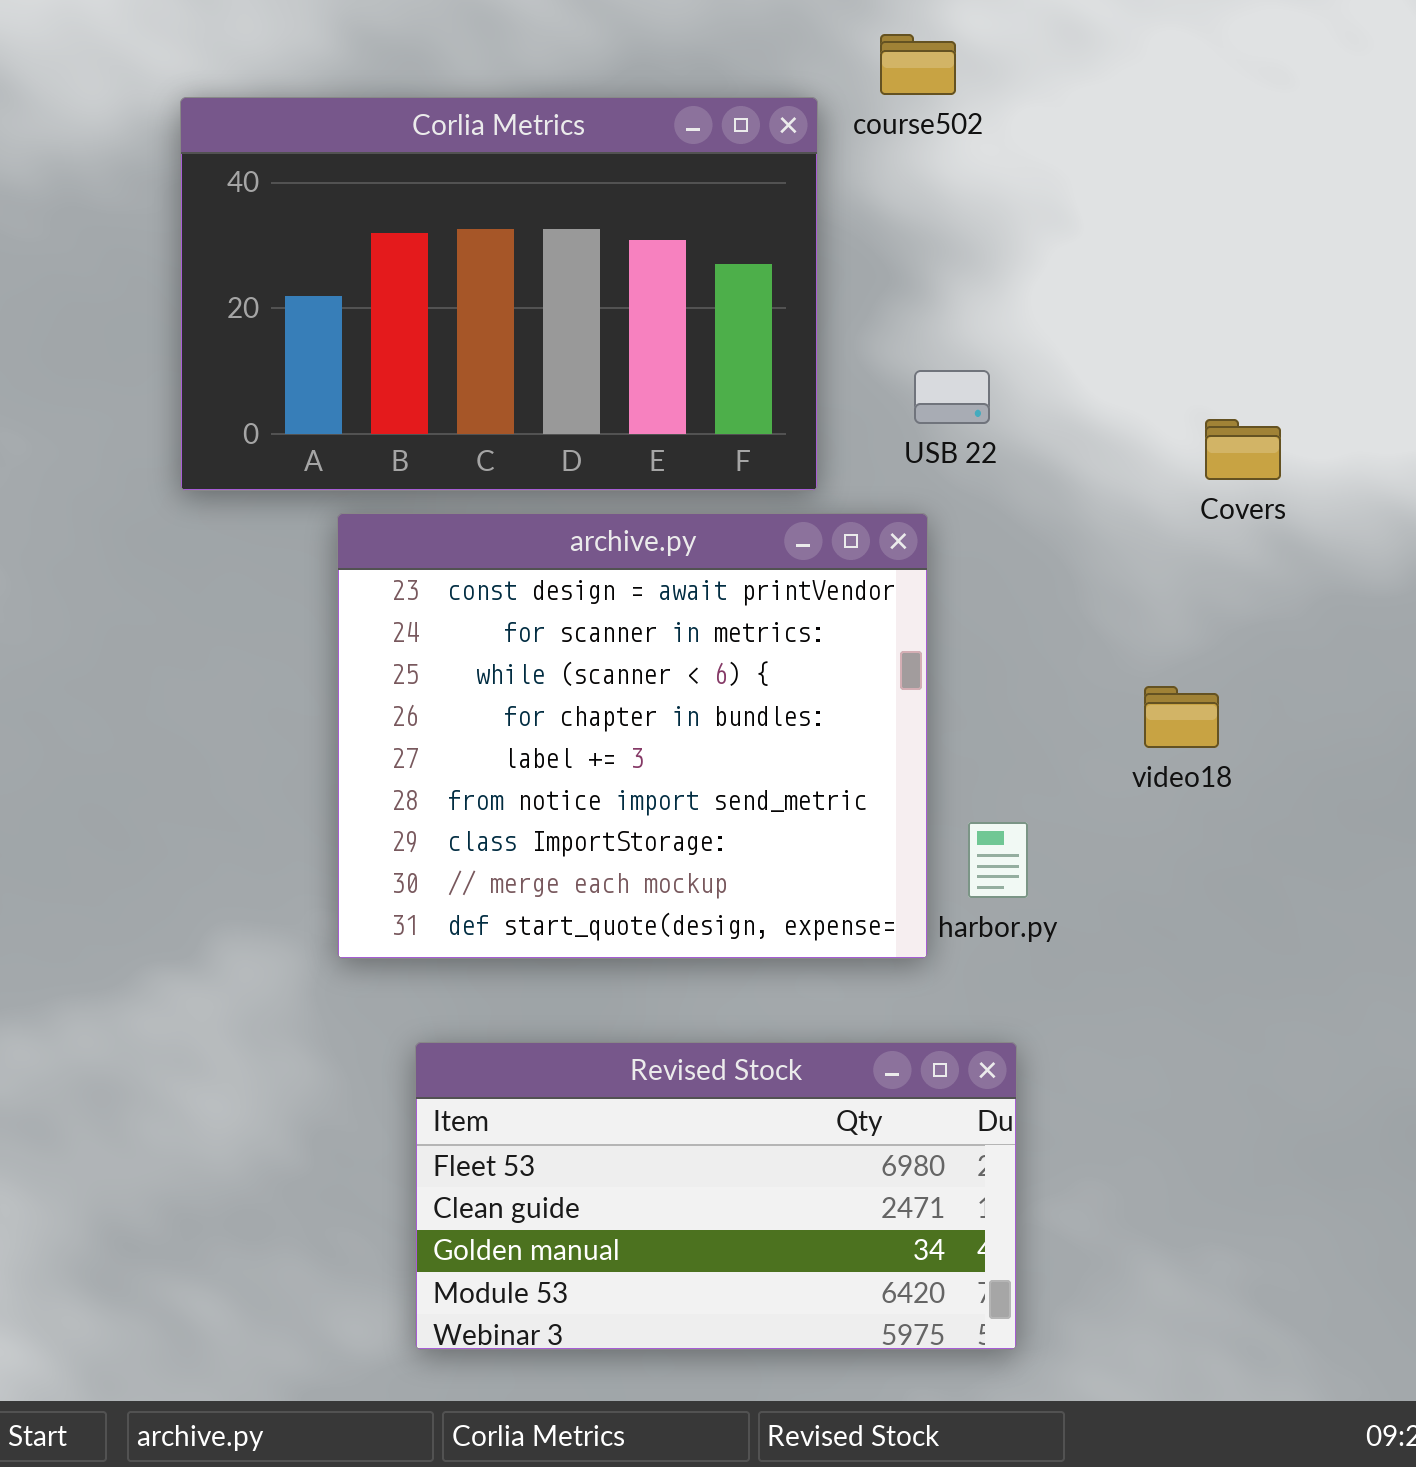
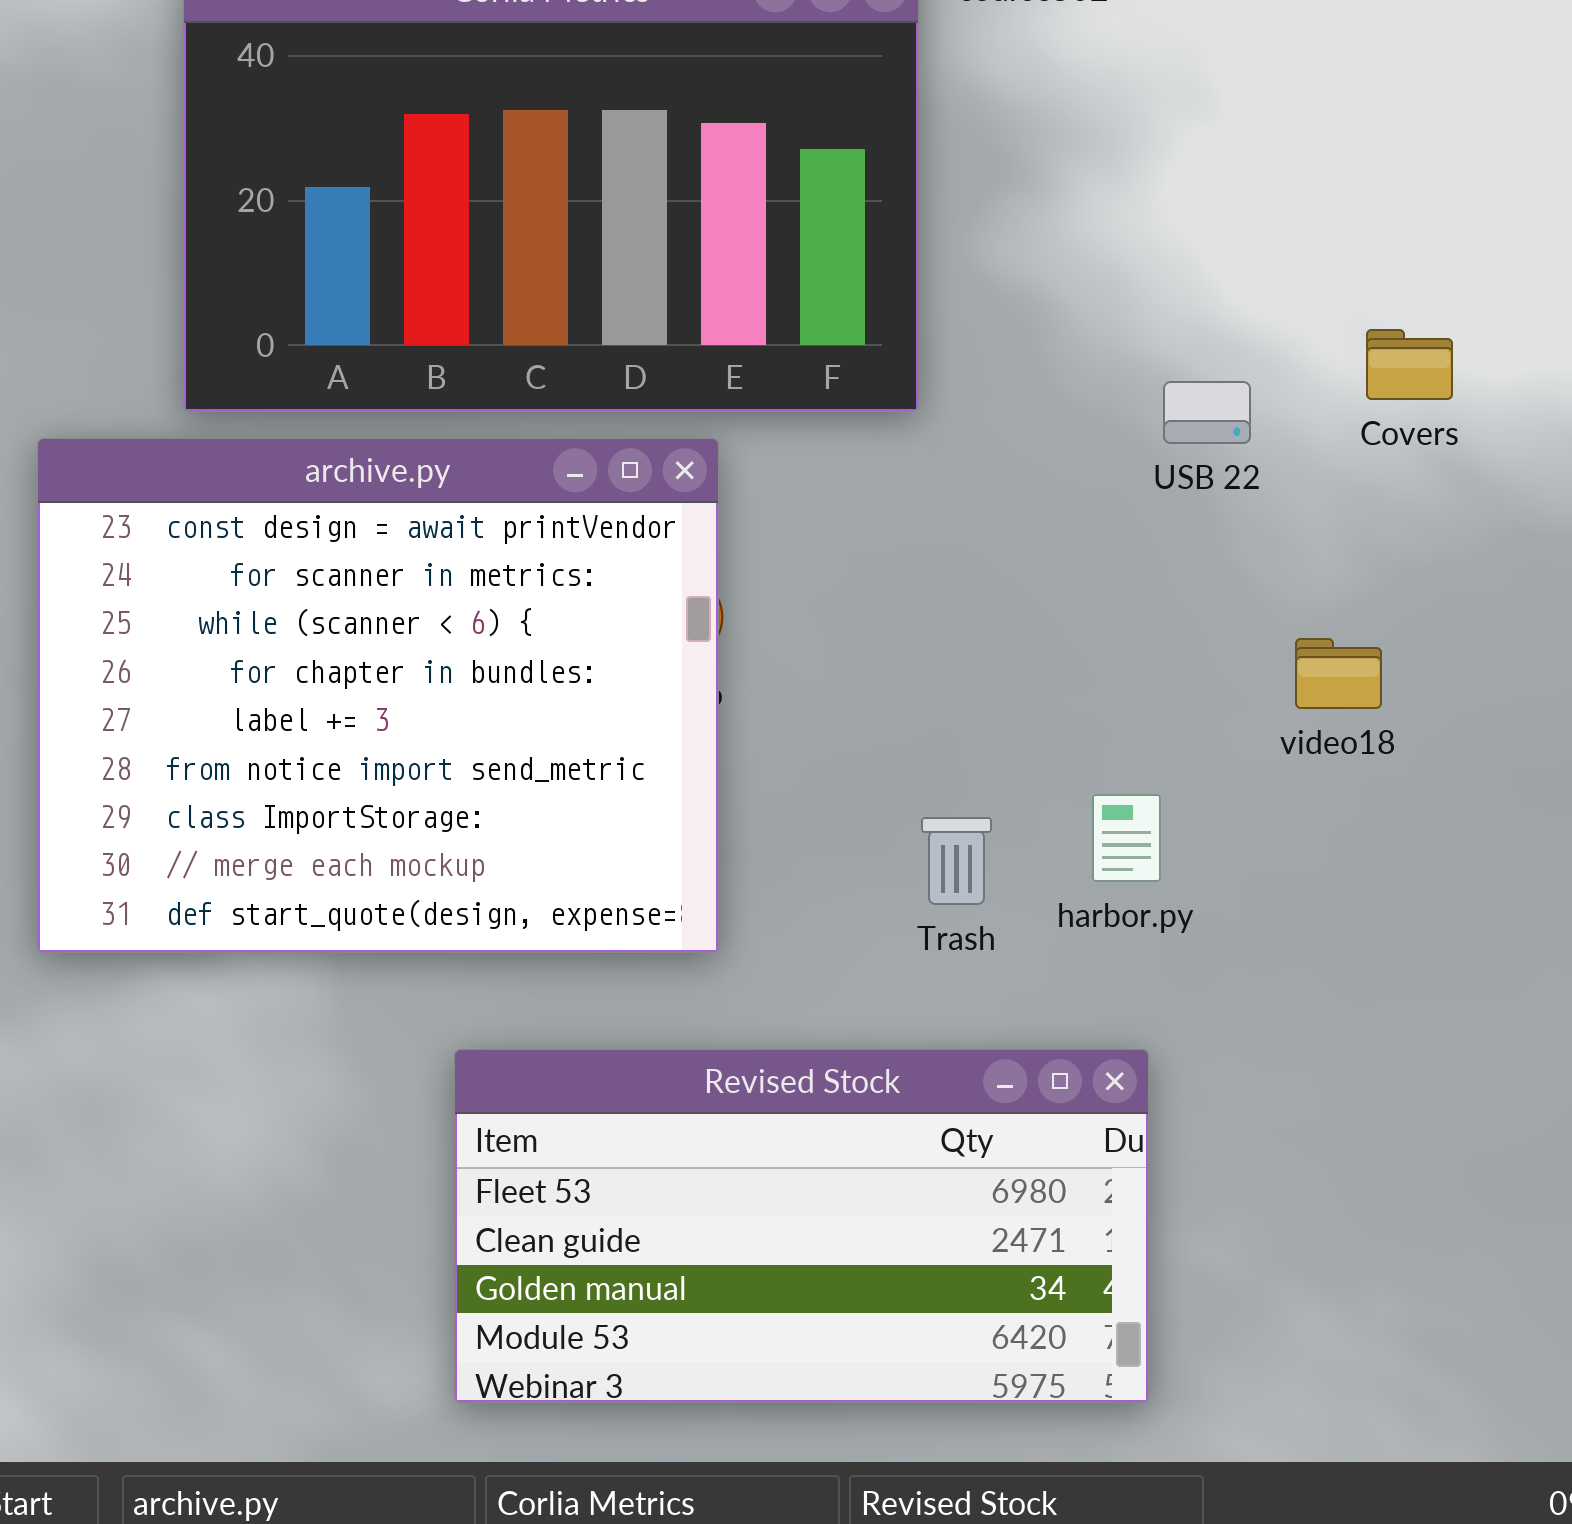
USB 22: [914,370,990,424] -> [1163,381,1251,444], moved
archive.py: [337,513,928,959] -> [37,438,719,953], moved

